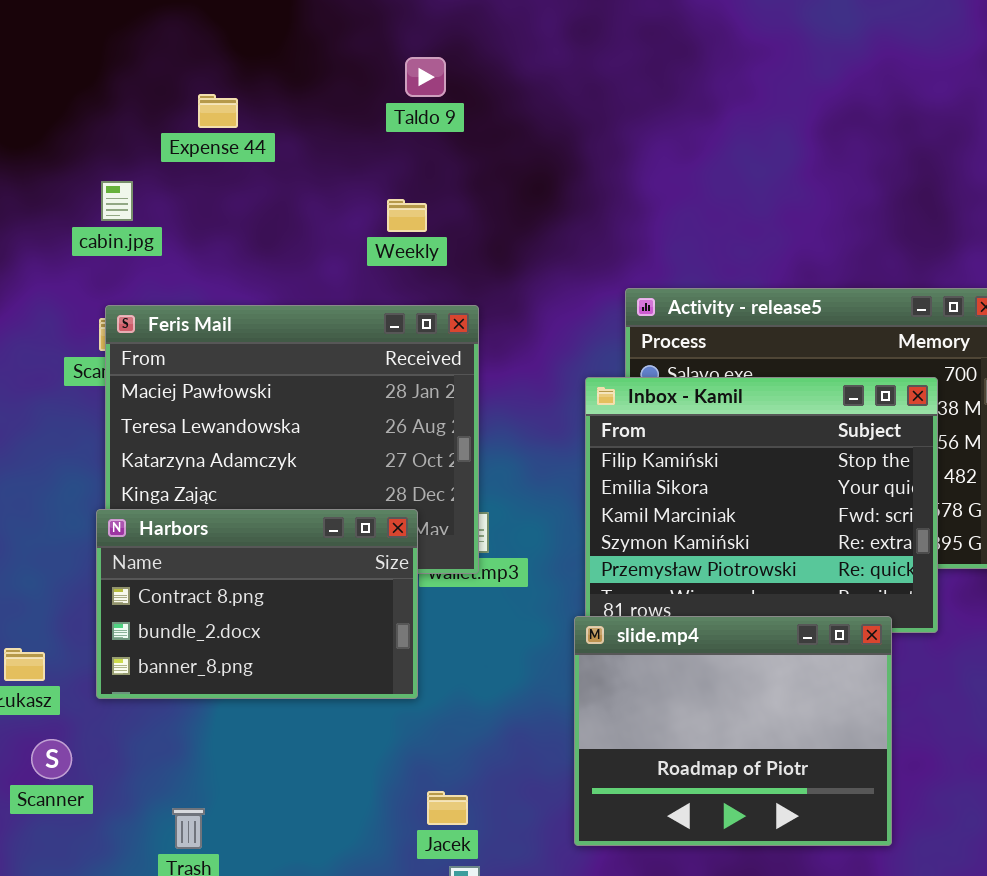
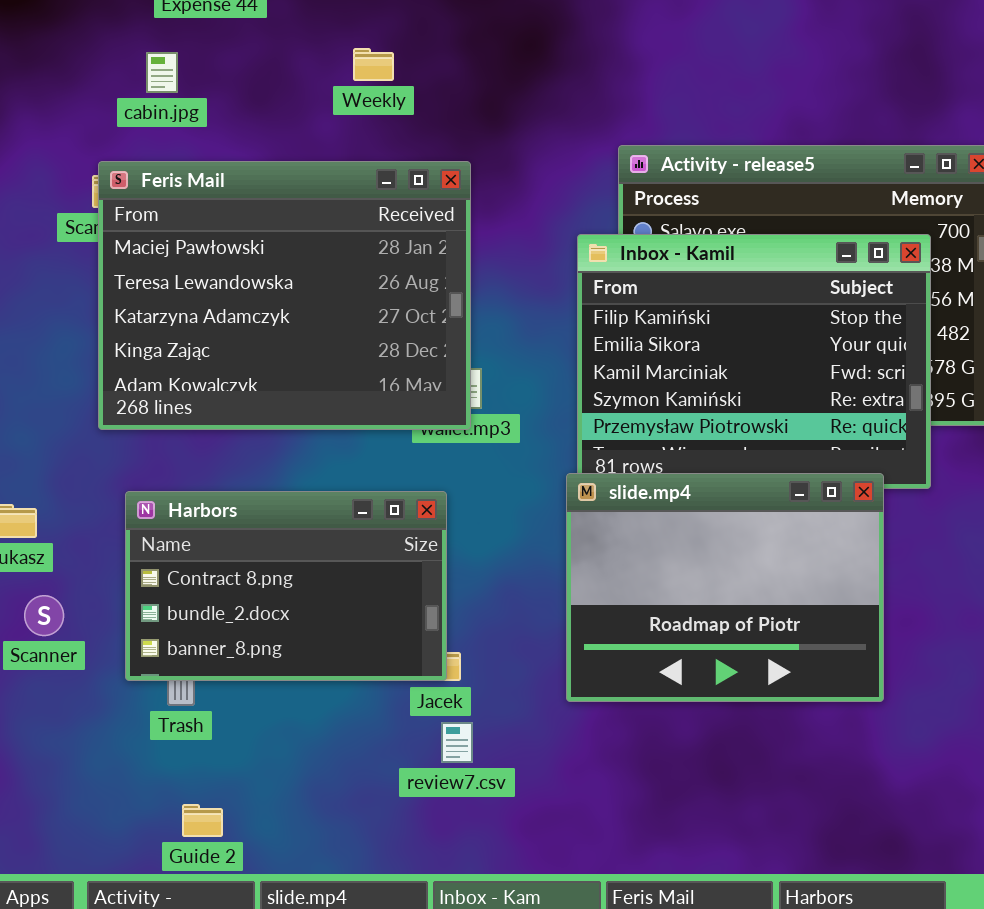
cabin.jpg: [101,181,133,221] -> [146,52,178,93], moved
Weekly: [387,199,427,232] -> [353,48,394,81], moved
Harbors: [96,509,418,699] -> [125,491,447,681], moved

